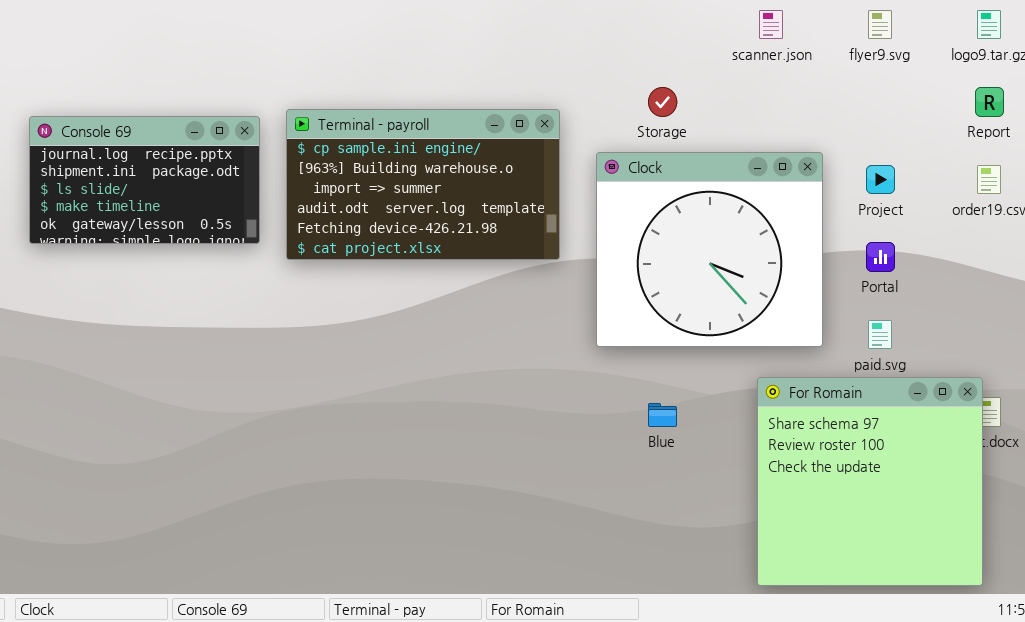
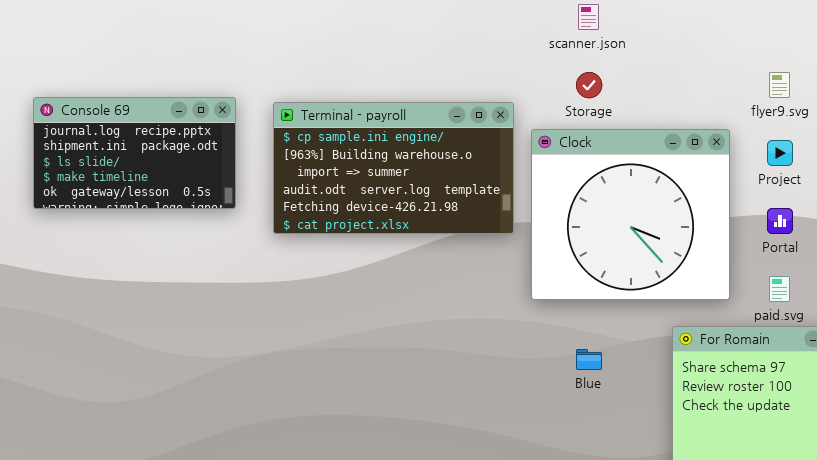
scanner.json: [759,10,783,39] -> [578,4,599,30], moved
flyer9.svg: [868,10,892,39] -> [769,72,790,98], moved
Terminal - payroll: [286,109,560,260] -> [273,102,514,234], moved

